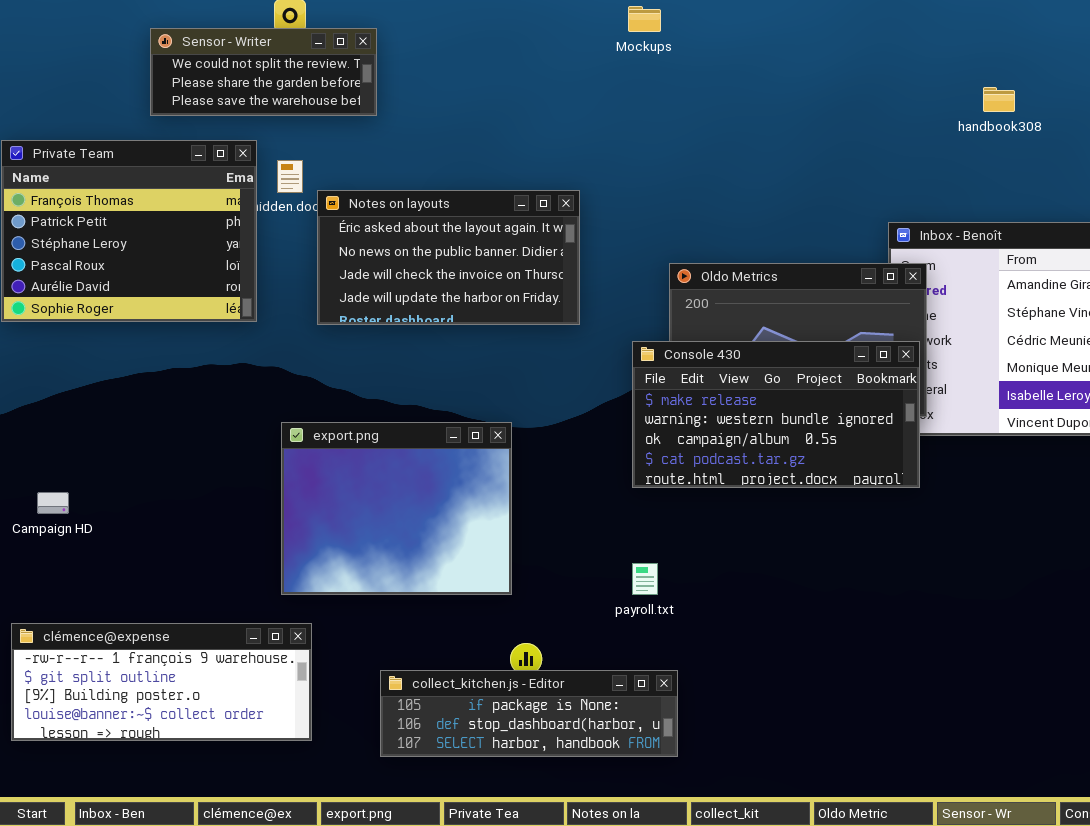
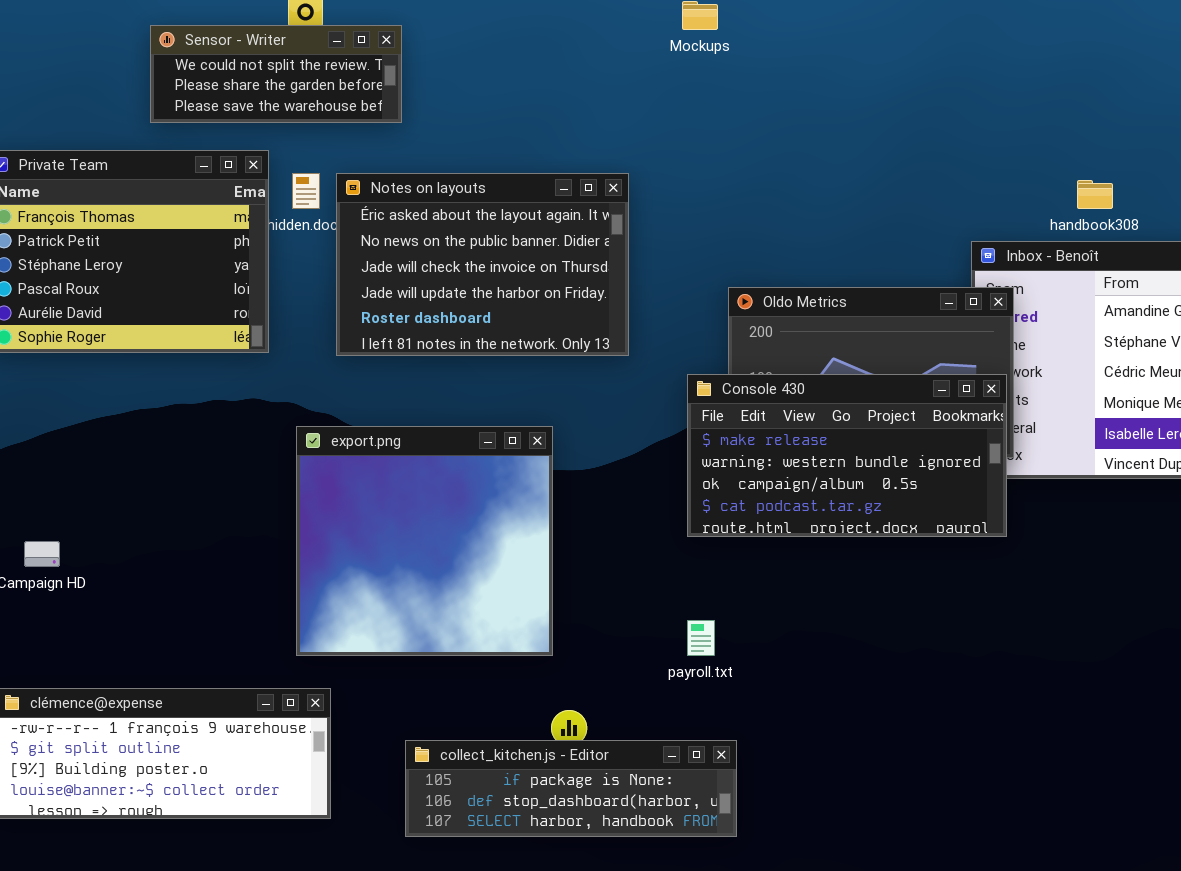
handbook308: [983,87,1015,112] -> [1077,180,1113,209], moved
Notes on layouts: [317,190,580,325] -> [336,173,629,356], resized
export.png: [281,422,512,595] -> [296,426,553,656], resized

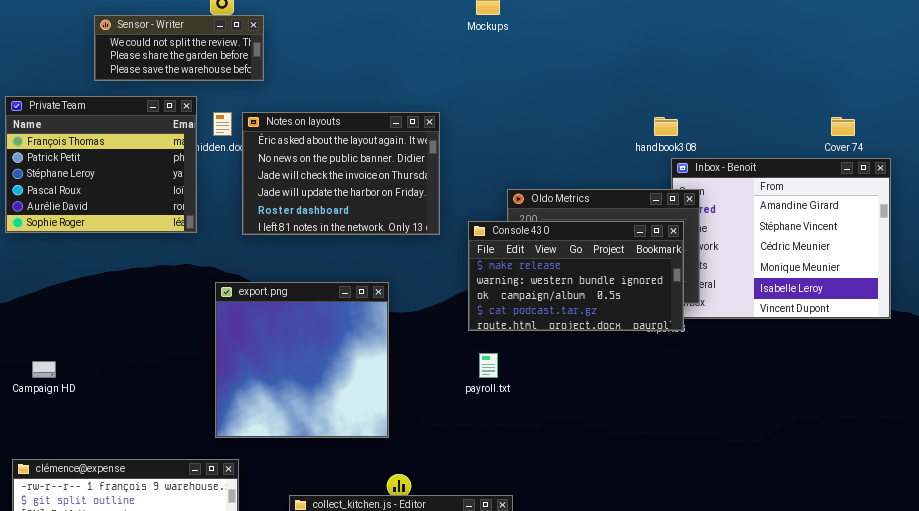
Sensor - Writer: [150,25,402,123] -> [94,15,264,81], moved
handbook308: [1077,180,1113,209] -> [654,117,678,136], moved
Console 430: [687,374,1007,537] -> [468,221,684,331], moved
payroll.txt: [687,620,715,656] -> [479,353,498,378], moved

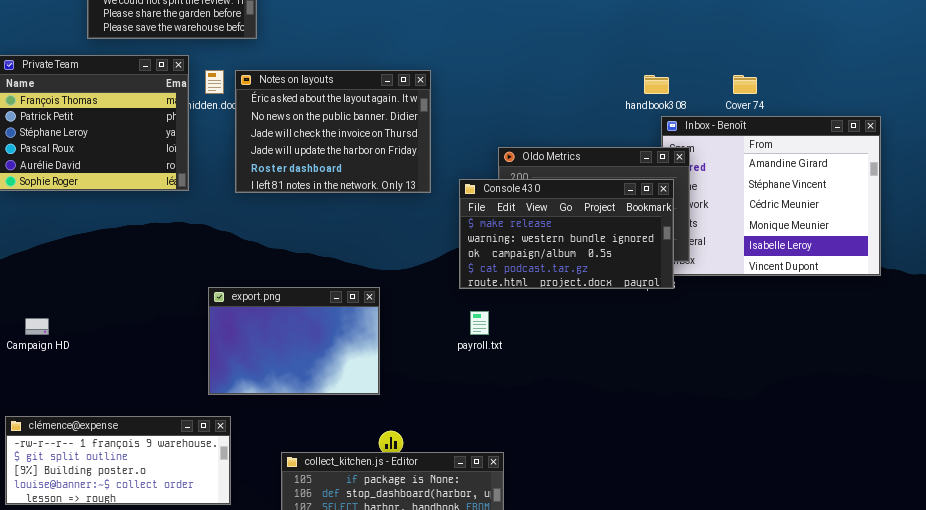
Cover 74: [831,117,855,136] -> [733,75,757,94], moved
export.png: [215,282,389,438] -> [208,287,380,395], resized

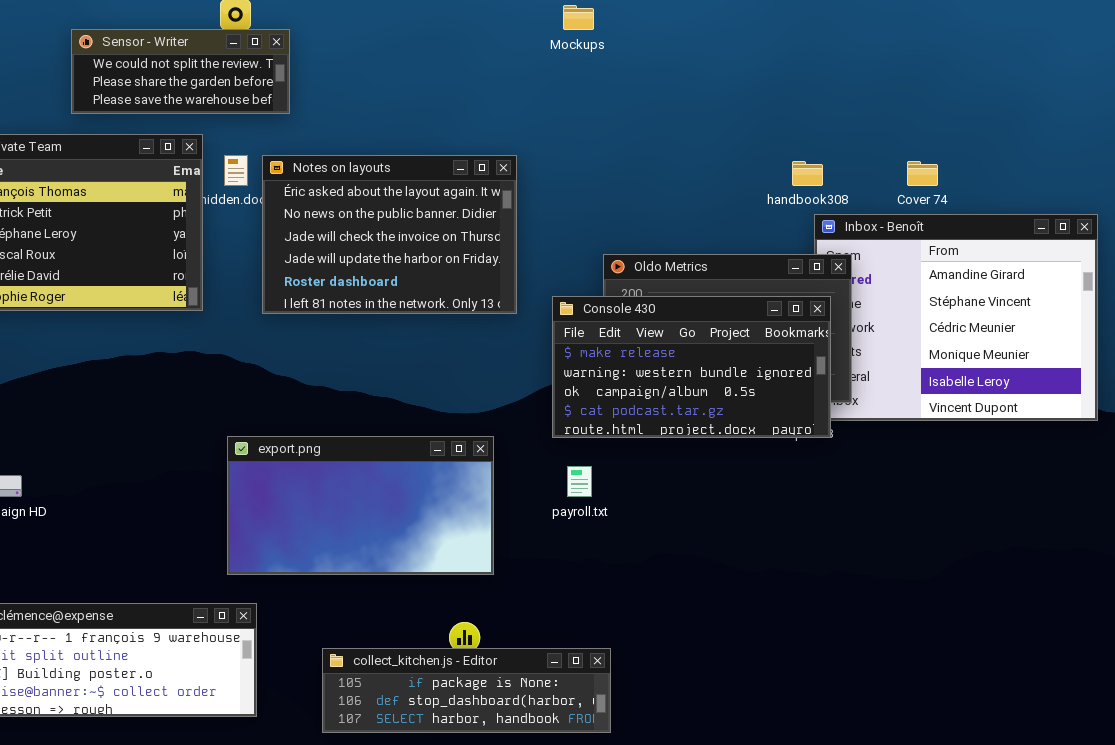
export.png: [208,287,380,395] -> [227,436,494,575], resized

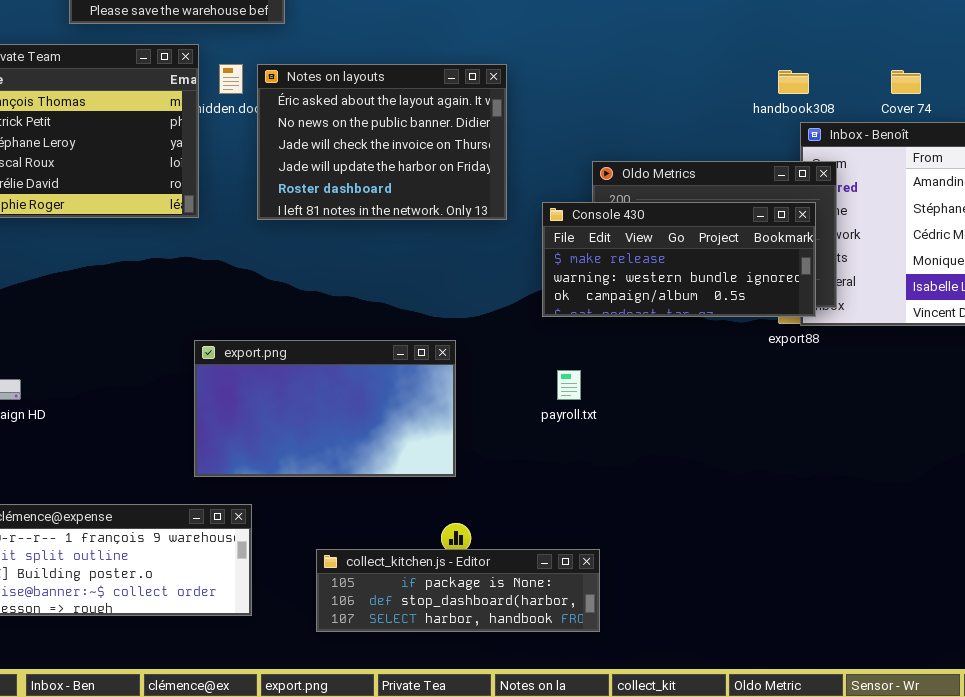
Console 430: [552,296,831,438] -> [542,202,816,317], resized
export.png: [227,436,494,575] -> [194,340,456,477], moved

